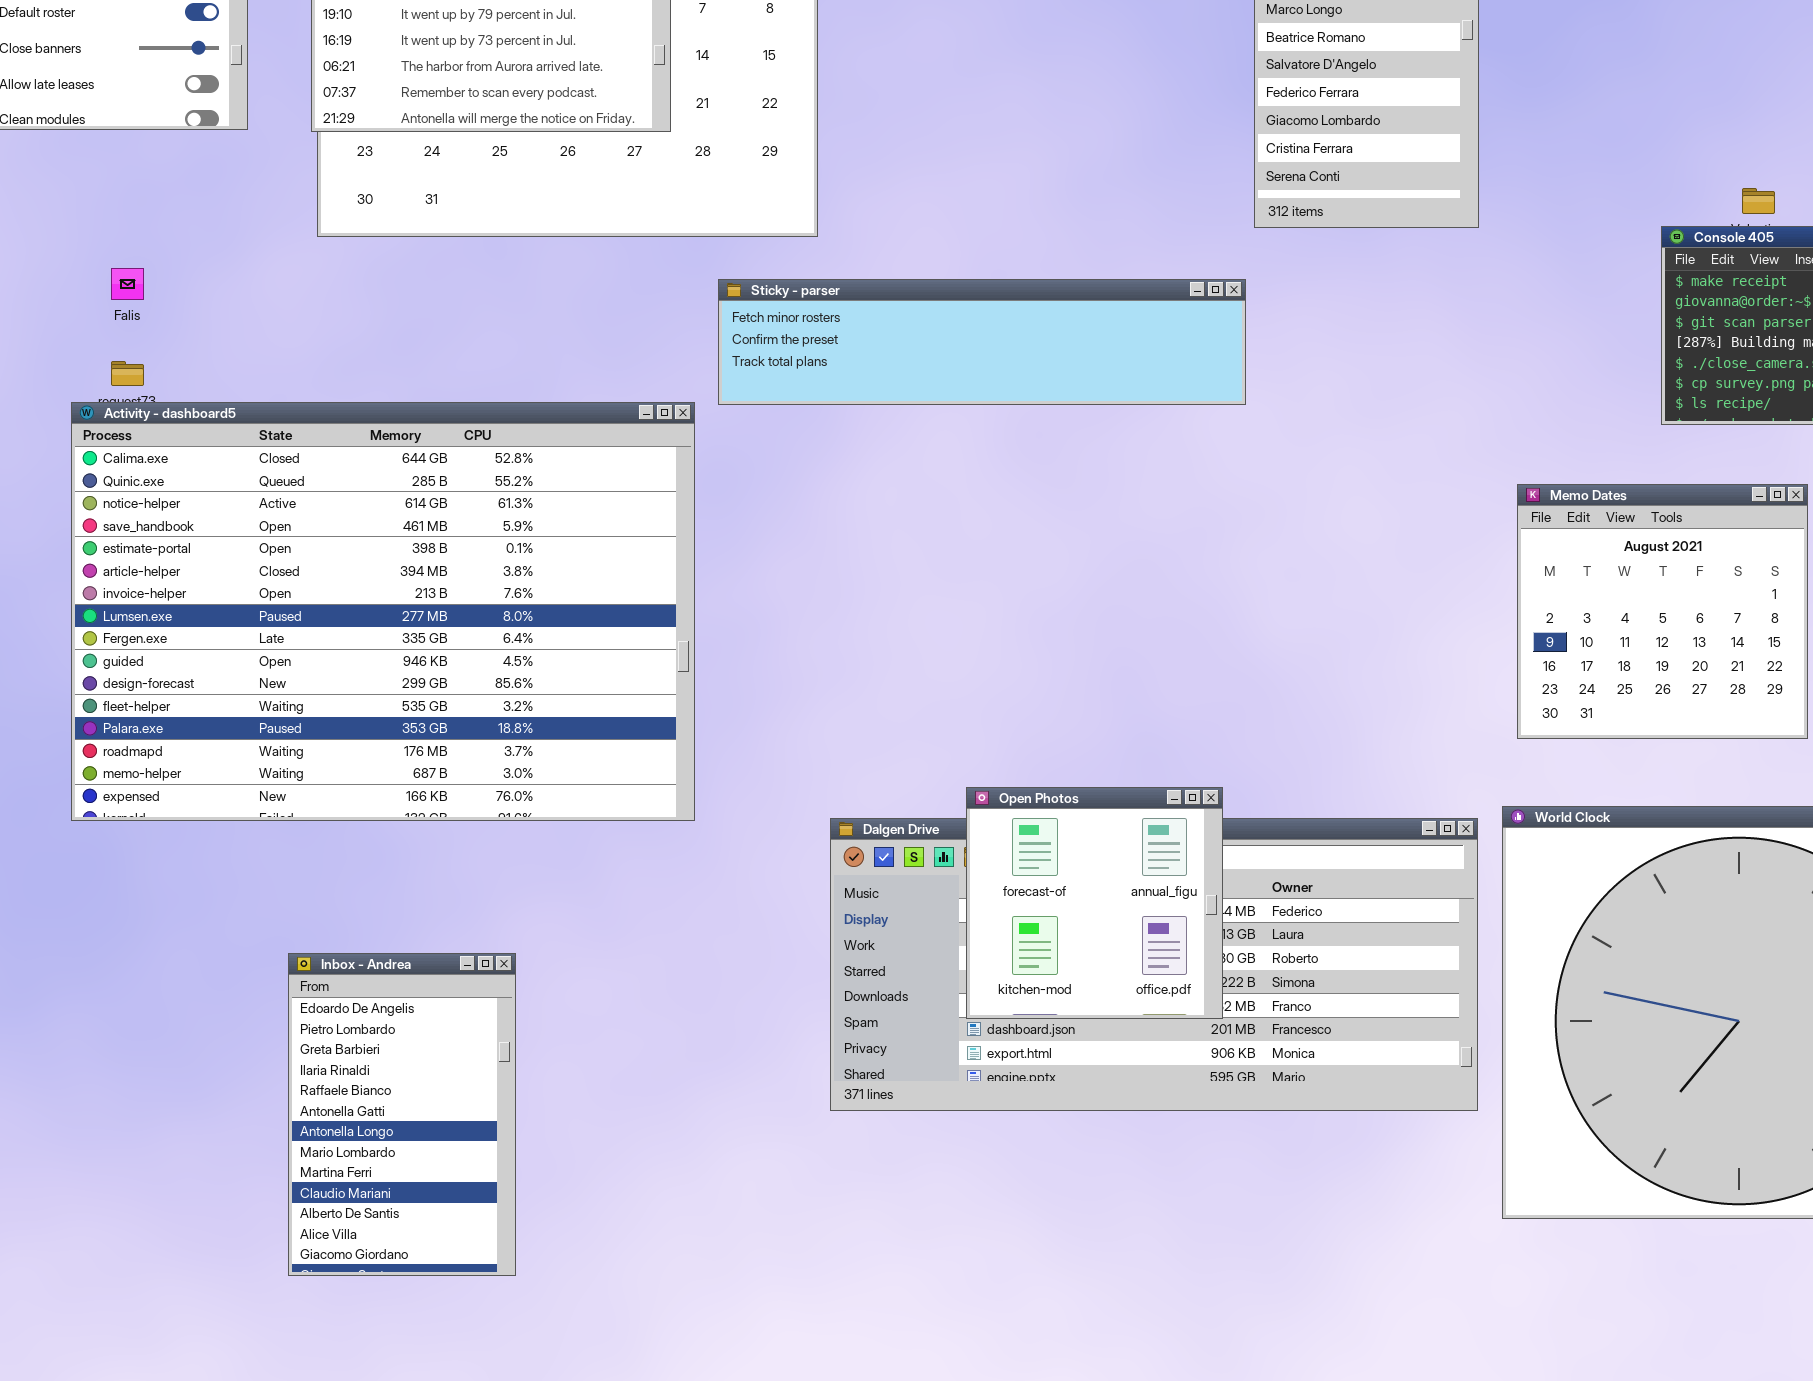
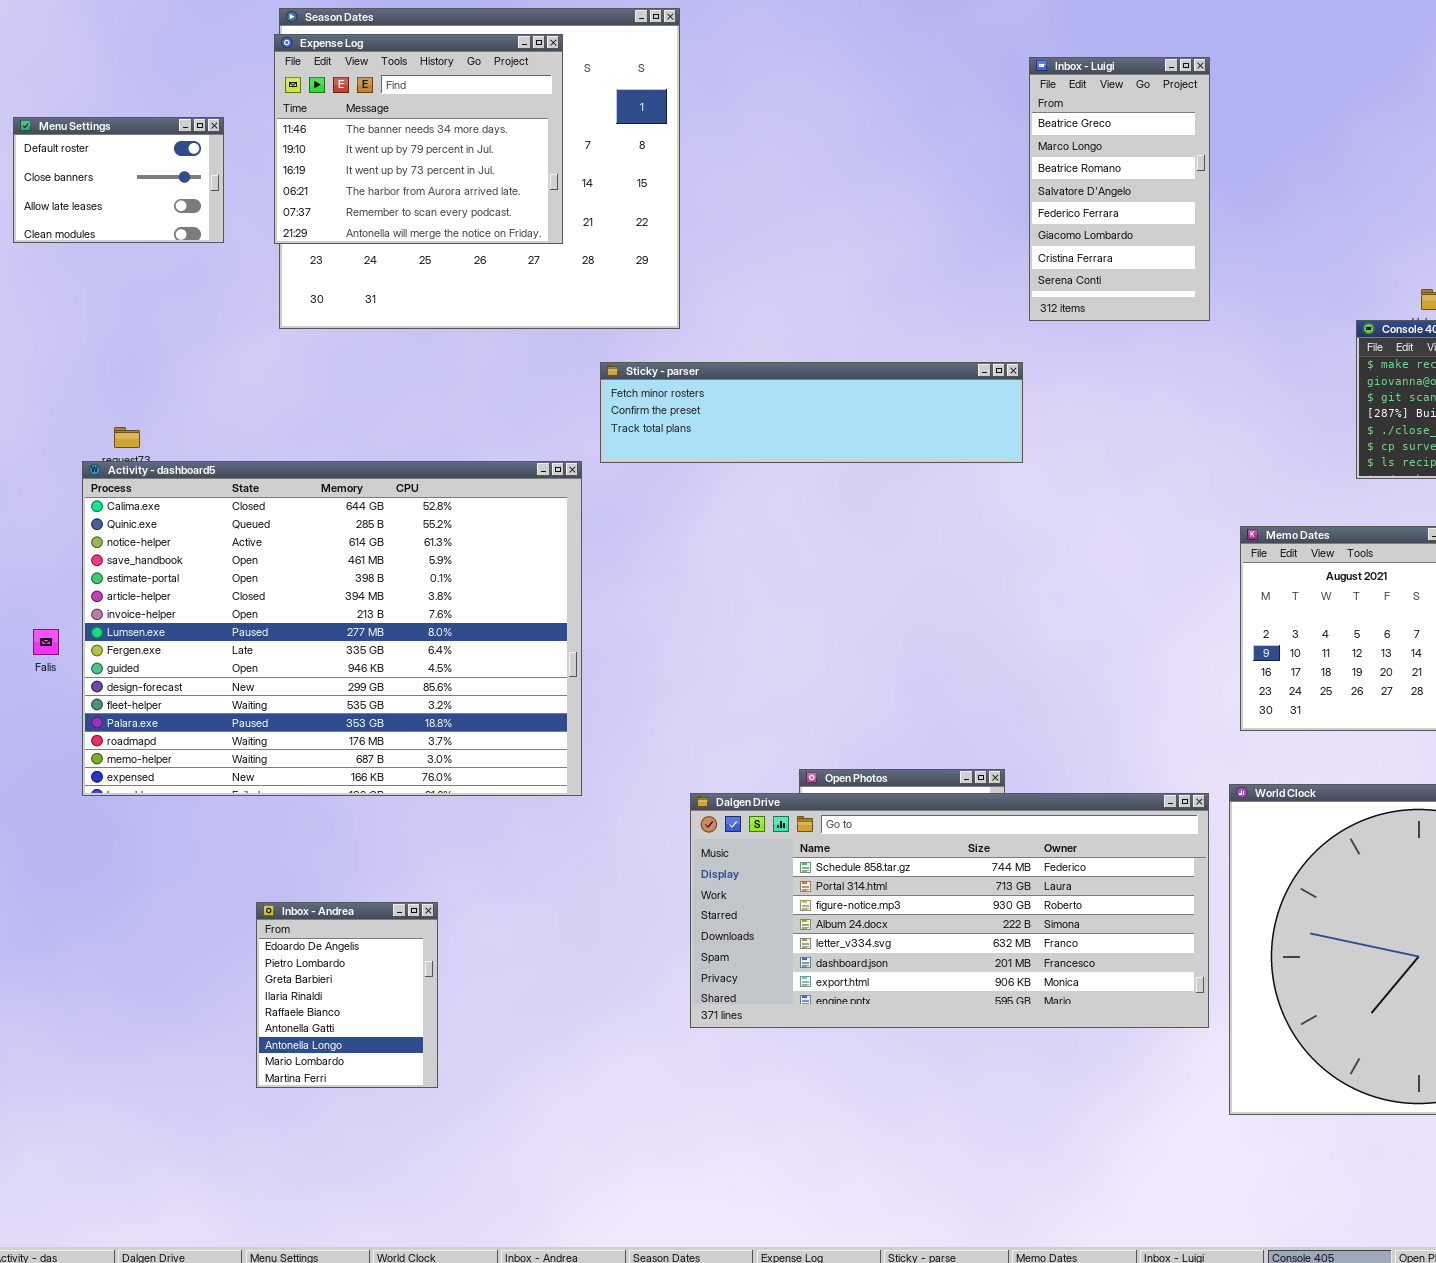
Falis: [111,268,144,300] -> [33,629,59,655], moved
Dalgen Drive: [830,818,1478,1111] -> [690,793,1209,1028], raised
Inbox - Andrea: [288,953,516,1276] -> [256,902,438,1088], resized

